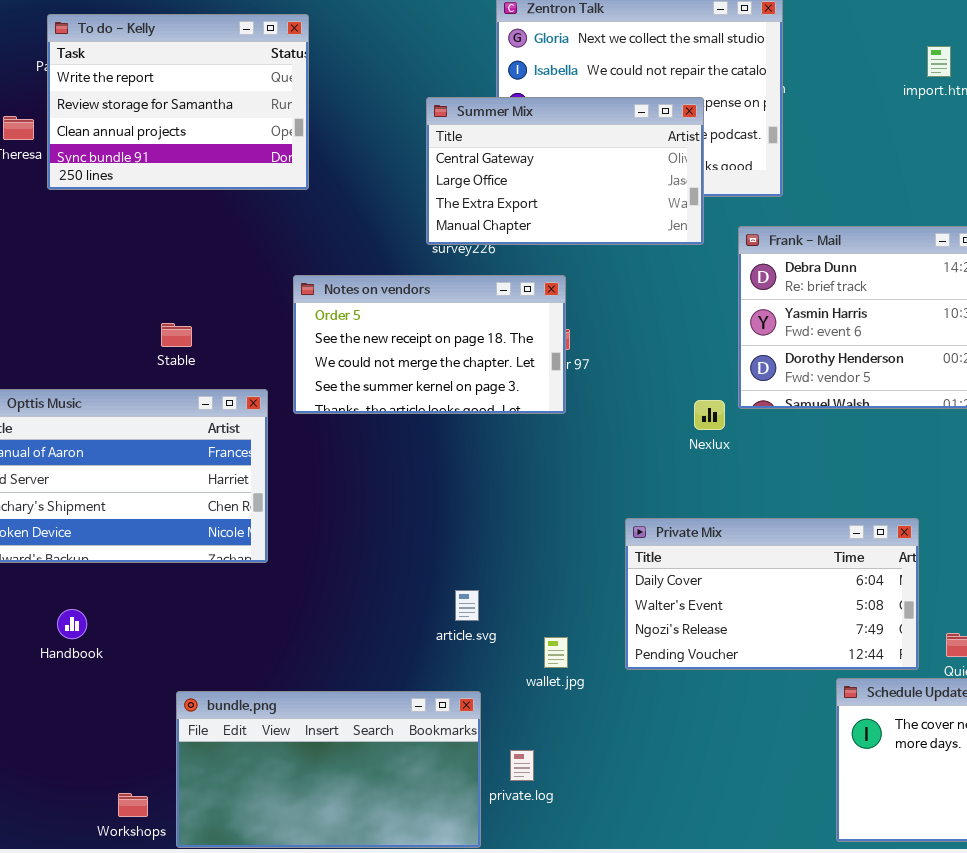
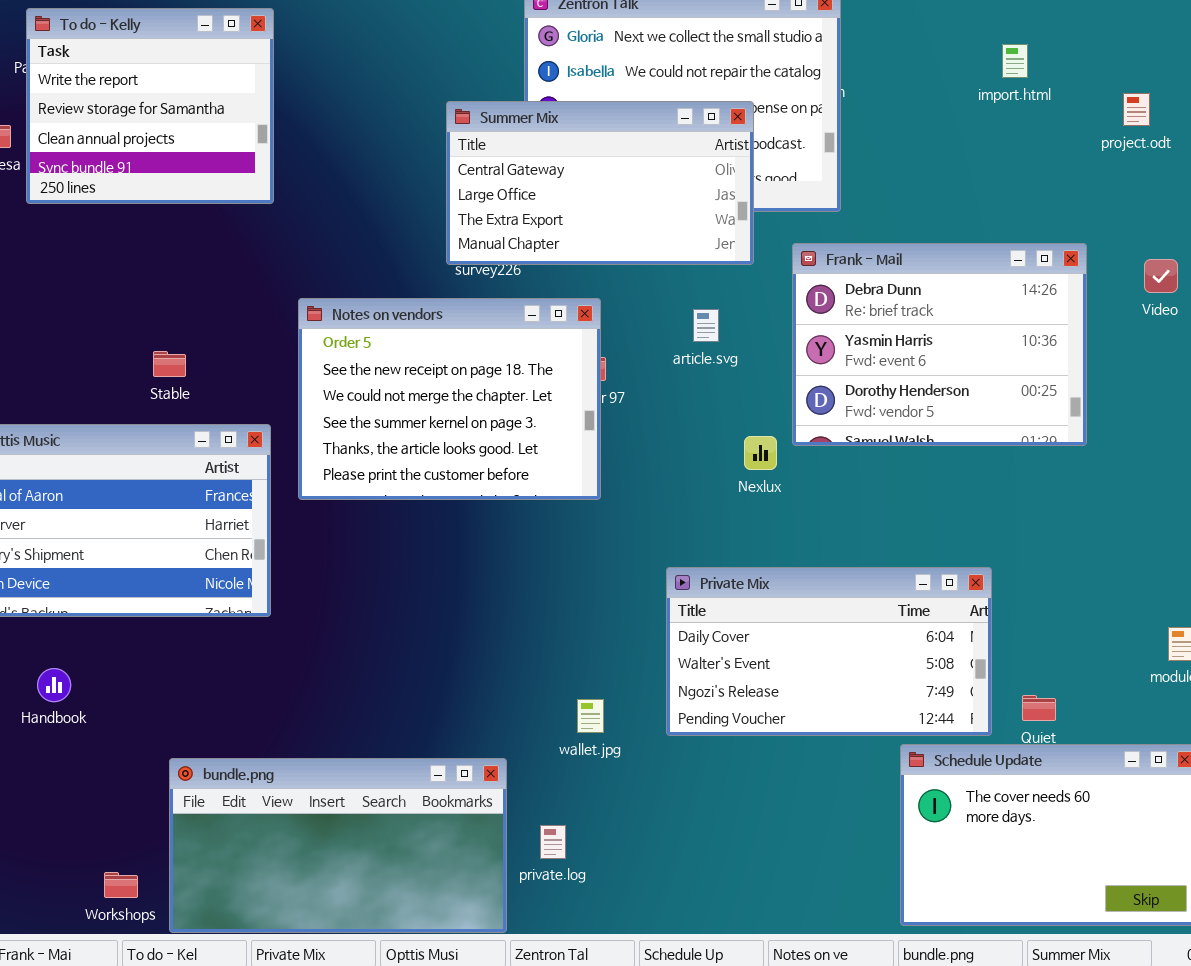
To do - Kelly: [47,14,309,190] -> [26,8,274,204], resized
Notes on vendors: [293,275,566,414] -> [298,298,601,500], resized
article.svg: [455,590,479,621] -> [693,309,719,342], moved

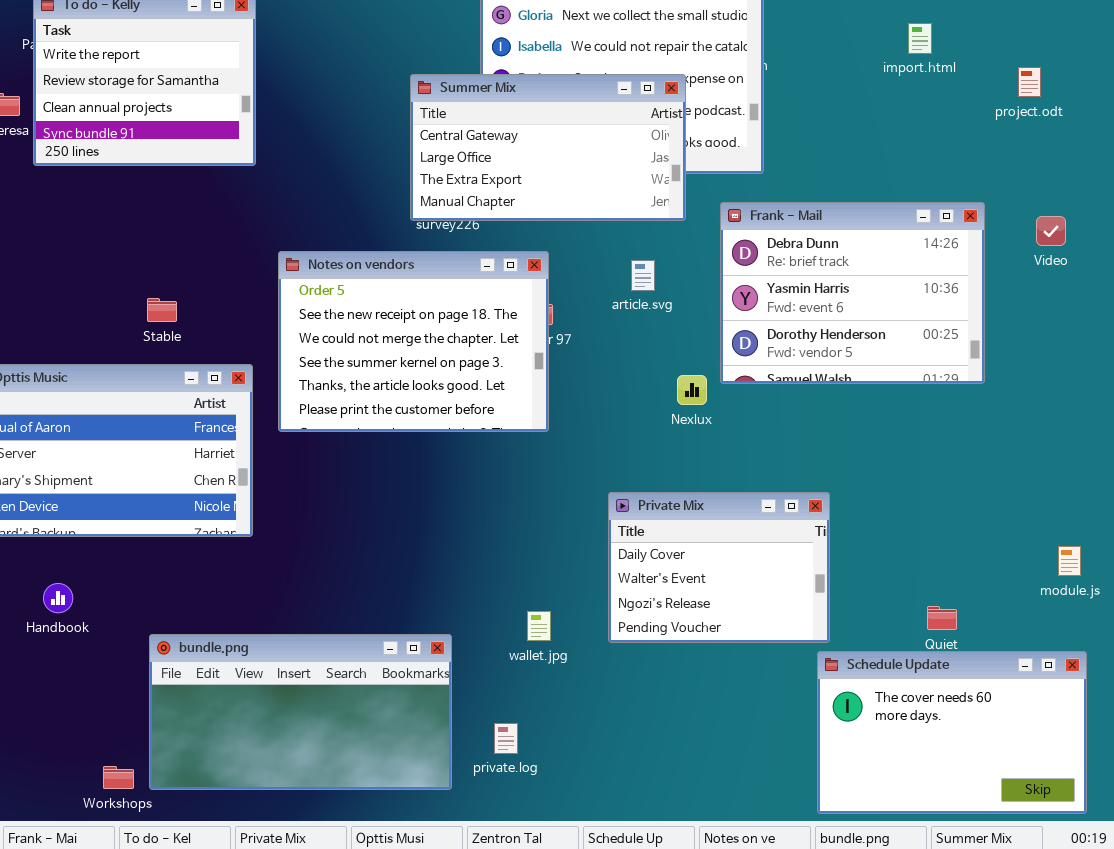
Private Mix: [666,567,992,736] -> [608,492,830,643], resized
bundle.png: [169,758,507,933] -> [149,634,452,790], moved

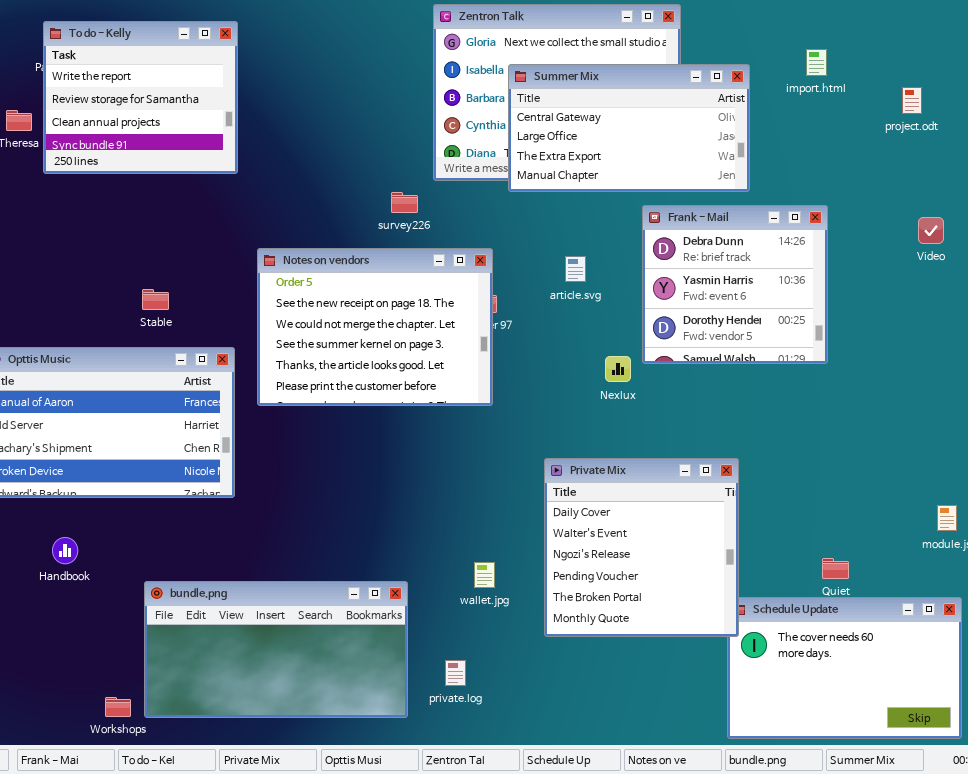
Summer Mix: [410,74,686,221] -> [508,64,750,192], moved
Frank - Mail: [720,202,985,384] -> [642,205,828,364], resized
Private Mix: [608,492,830,643] -> [544,458,739,637], resized

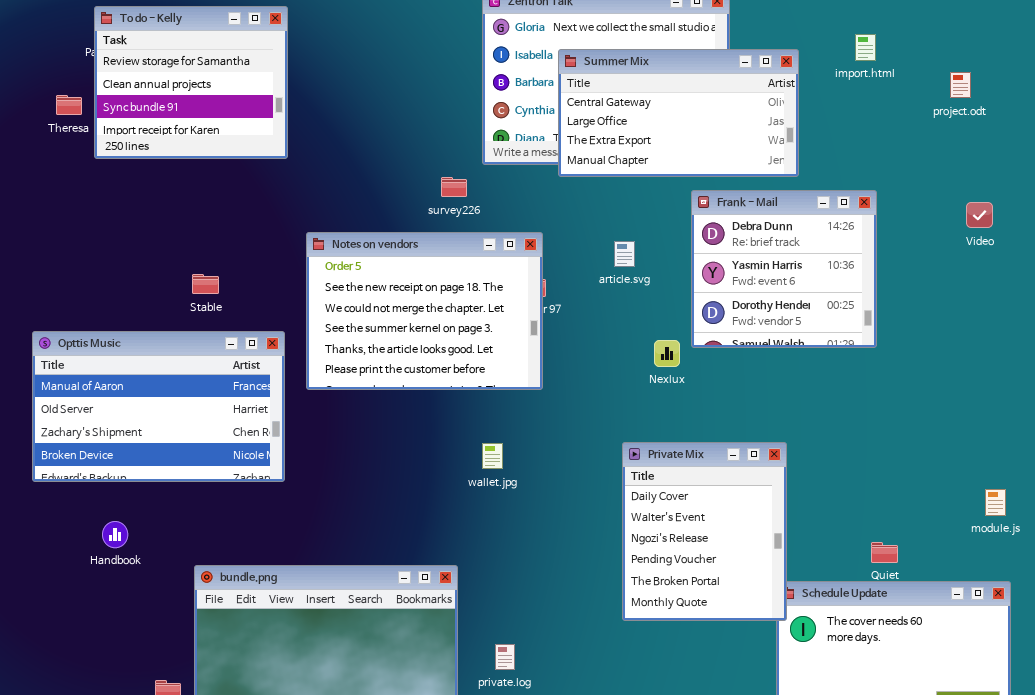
To do - Kelly: [43,21,238,174] -> [94,6,288,159], scrolled down 1 row
Private Mix: [544,458,739,637] -> [622,442,787,621], resized
wallet.jpg: [474,562,495,588] -> [482,443,503,469], moved

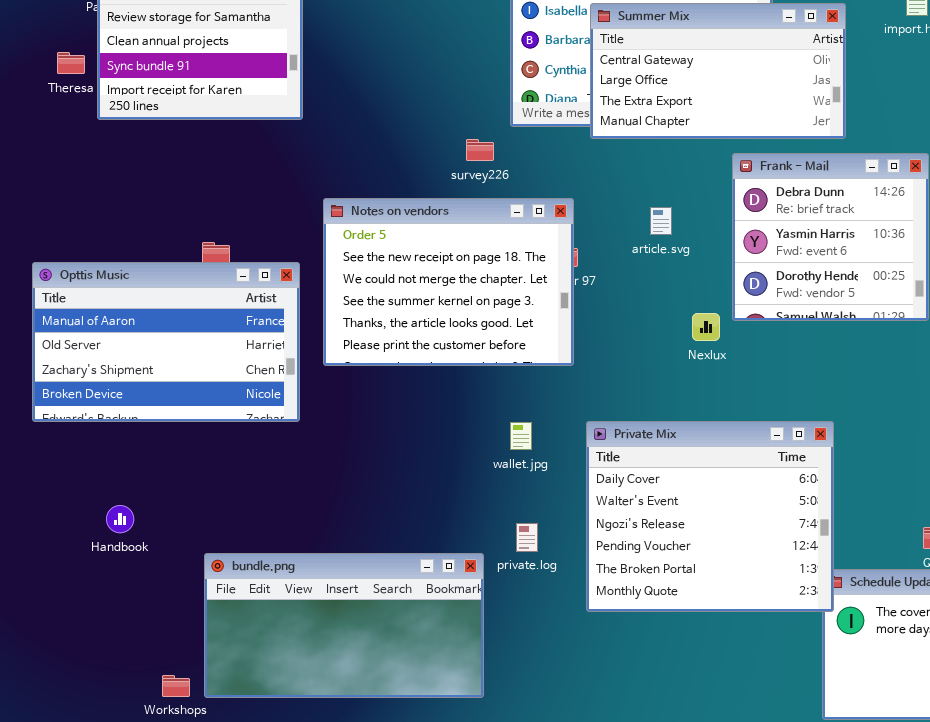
Opttis Music: [32,331,285,482] -> [32,262,300,422], moved
Private Mix: [622,442,787,621] -> [586,421,834,612], resized
private.log: [495,644,515,670] -> [516,523,538,552], moved

